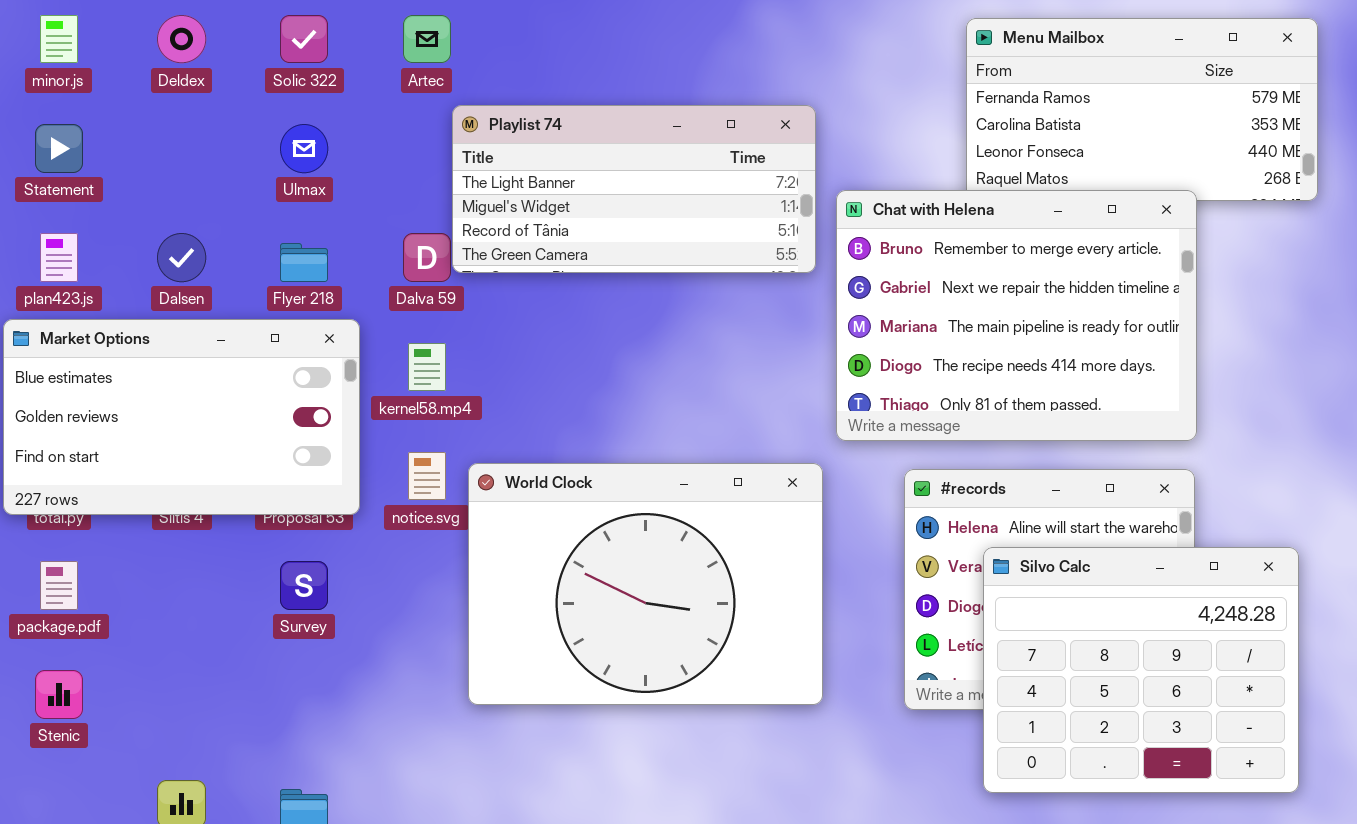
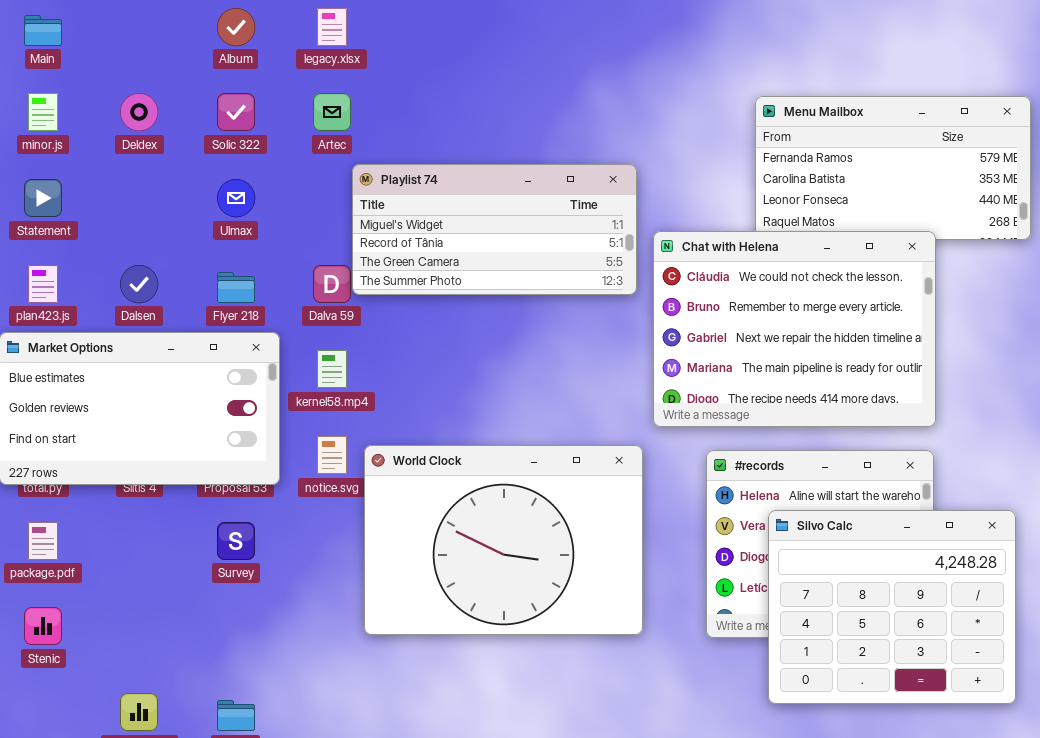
Playlist 74: [452,105,816,273] -> [352,164,637,295], scrolled down 1 row
Chat with Helena: [836,190,1197,441] -> [653,231,936,427], scrolled up 1 row

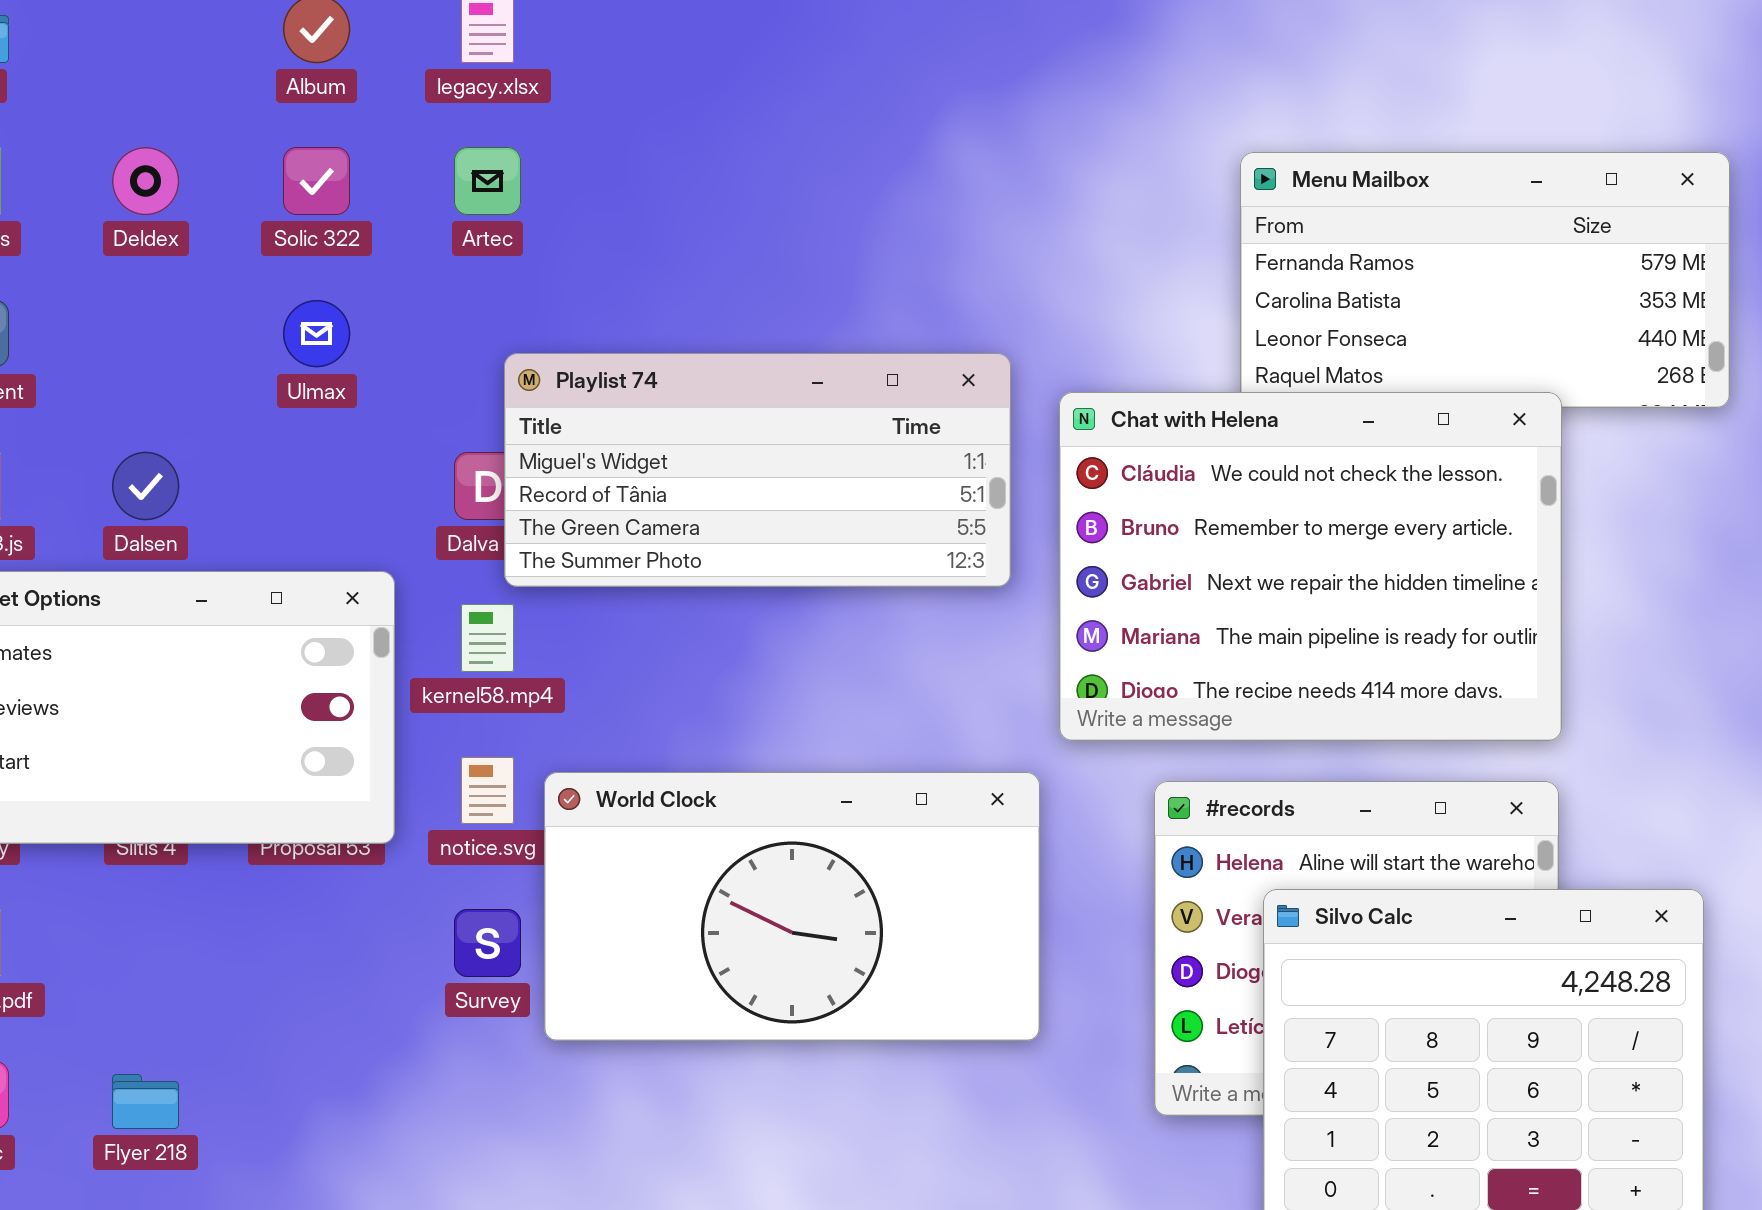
Playlist 74: [352,164,637,295] -> [504,353,1011,587], moved
Flyer 218: [217,272,255,303] -> [112,1074,179,1129], moved
World Clock: [364,445,643,635] -> [544,772,1040,1041], resized
Survey: [217,522,255,560] -> [454,909,521,977], moved

